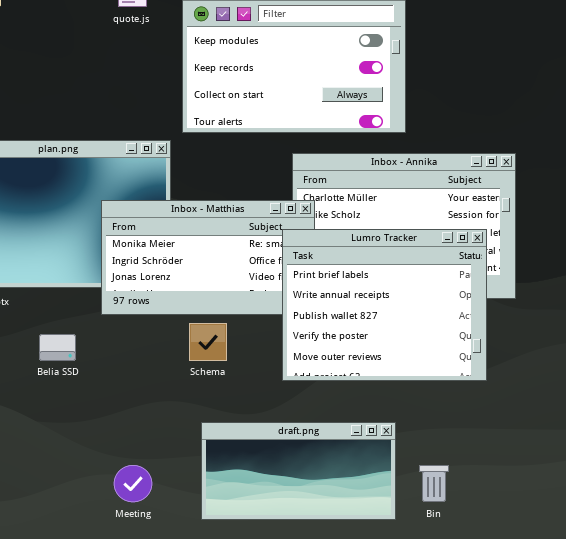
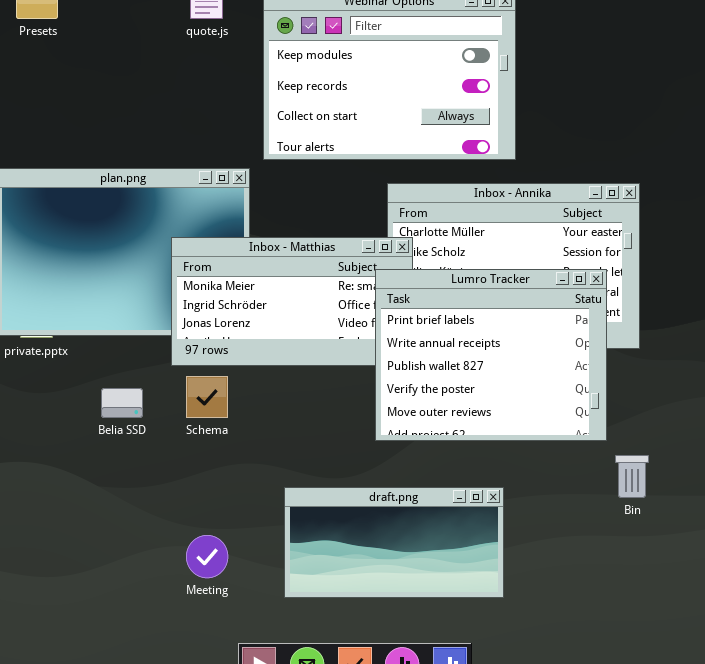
Schema: [189,323,227,361] -> [186,376,228,418], moved
Bin: [419,465,449,502] -> [615,455,649,498], moved

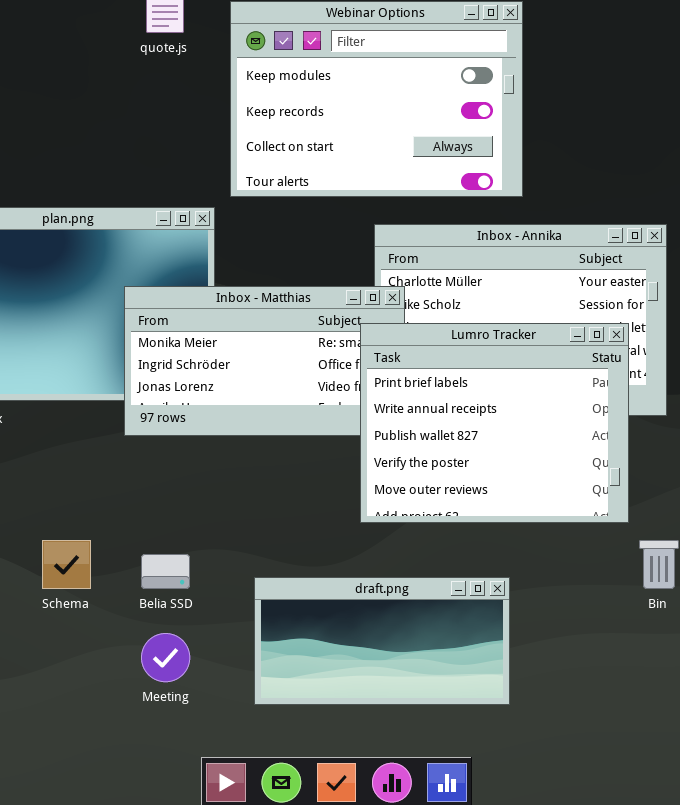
Schema: [186,376,228,418] -> [42,540,91,589], moved
Belia SSD: [101,388,143,418] -> [141,554,190,589], moved

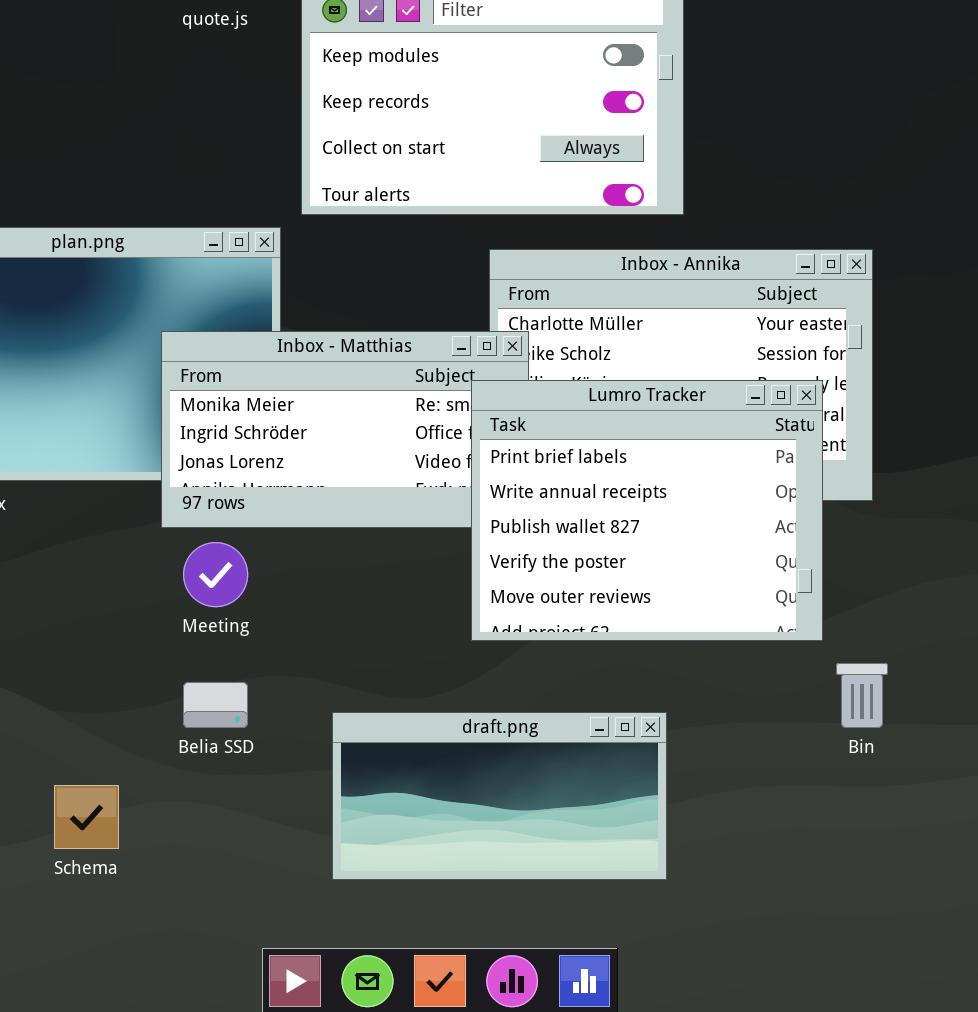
Schema: [42,540,91,589] -> [54,785,119,849], moved
Meeting: [141,633,190,682] -> [183,542,248,607], moved

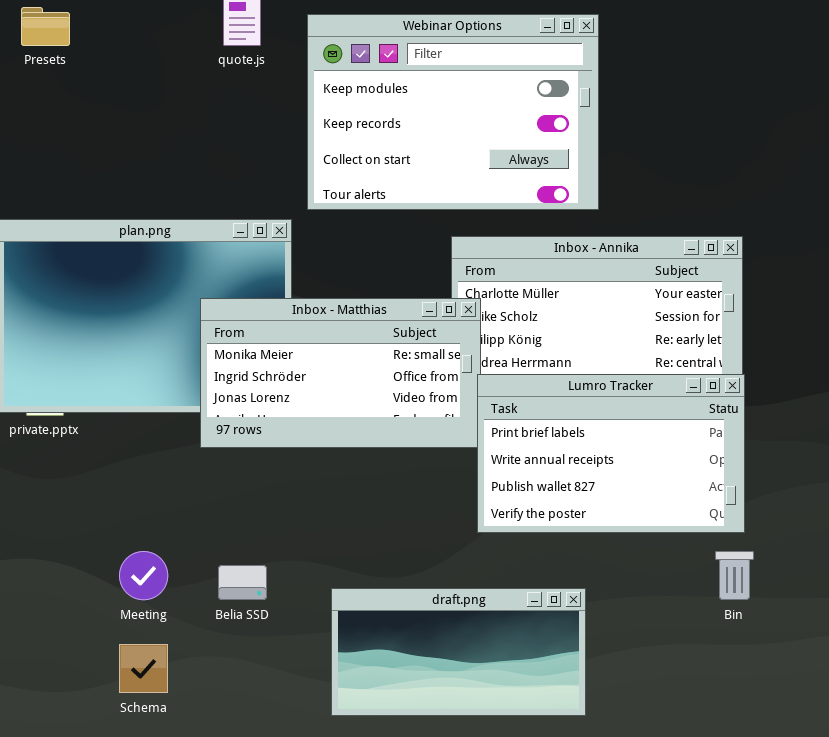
Lumro Tracker: [471,380,823,641] -> [477,374,745,533], moved, resized
Meeting: [183,542,248,607] -> [119,551,168,600], moved

